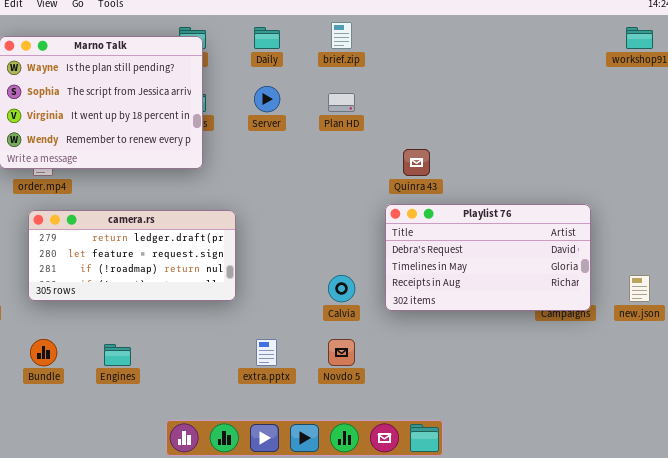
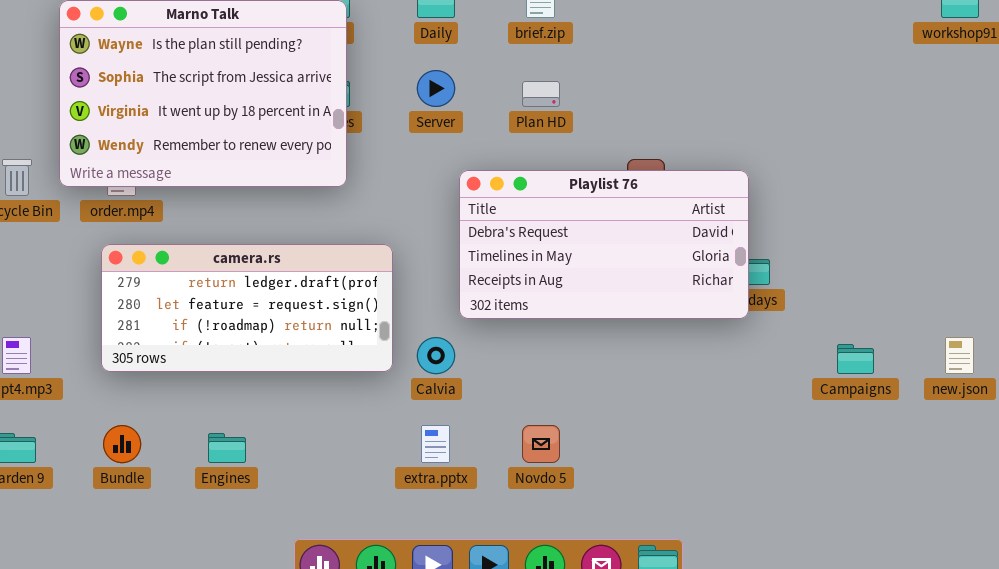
Playlist 76: [385,204,591,311] -> [459,170,749,319], moved
Calvia: [328,275,355,302] -> [417,337,455,374], moved

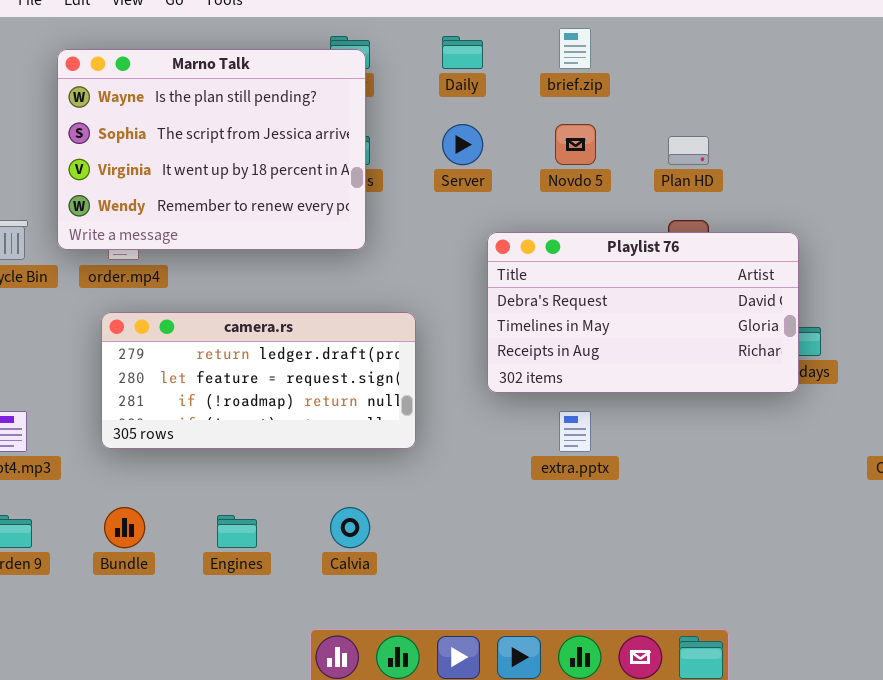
Plan HD: [522,81,560,107] -> [668,136,709,165], moved
Calvia: [417,337,455,374] -> [330,507,370,548], moved
extra.pptx: [421,425,450,463] -> [559,411,591,452], moved
Novdo 5: [522,425,560,463] -> [555,124,596,165], moved

